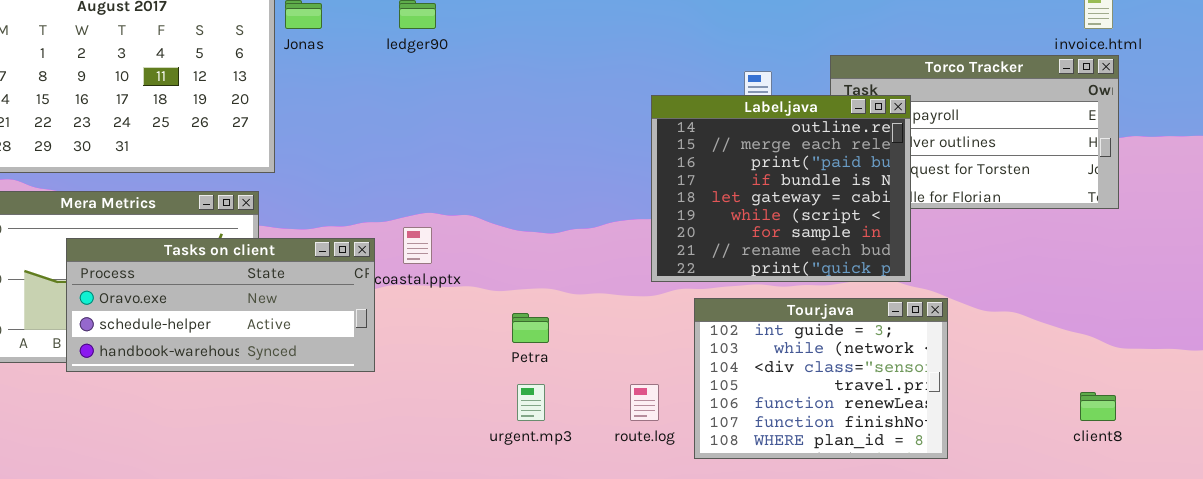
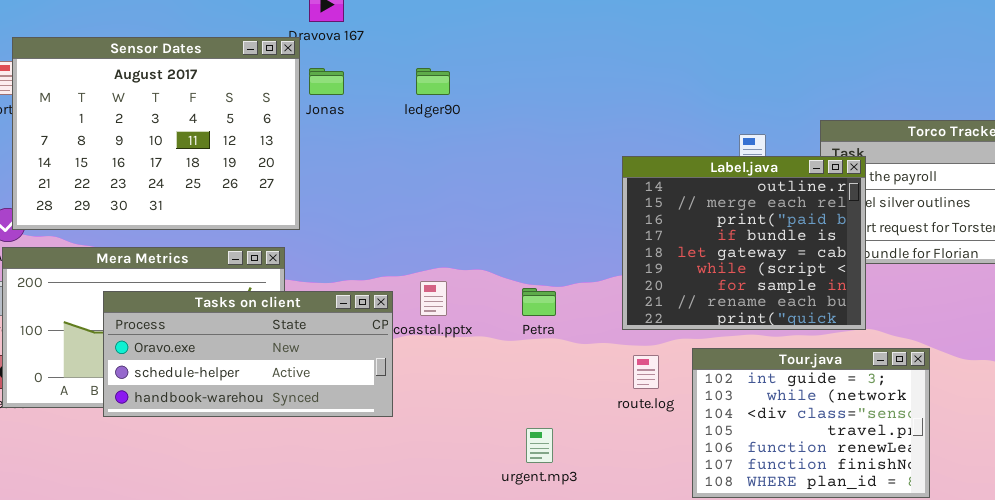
Label.java: [651,95,911,282] -> [622,156,866,330], moved
Petra: [512,313,549,343] -> [522,288,556,316], moved
route.log: [630,384,659,421] -> [633,355,659,389], moved

